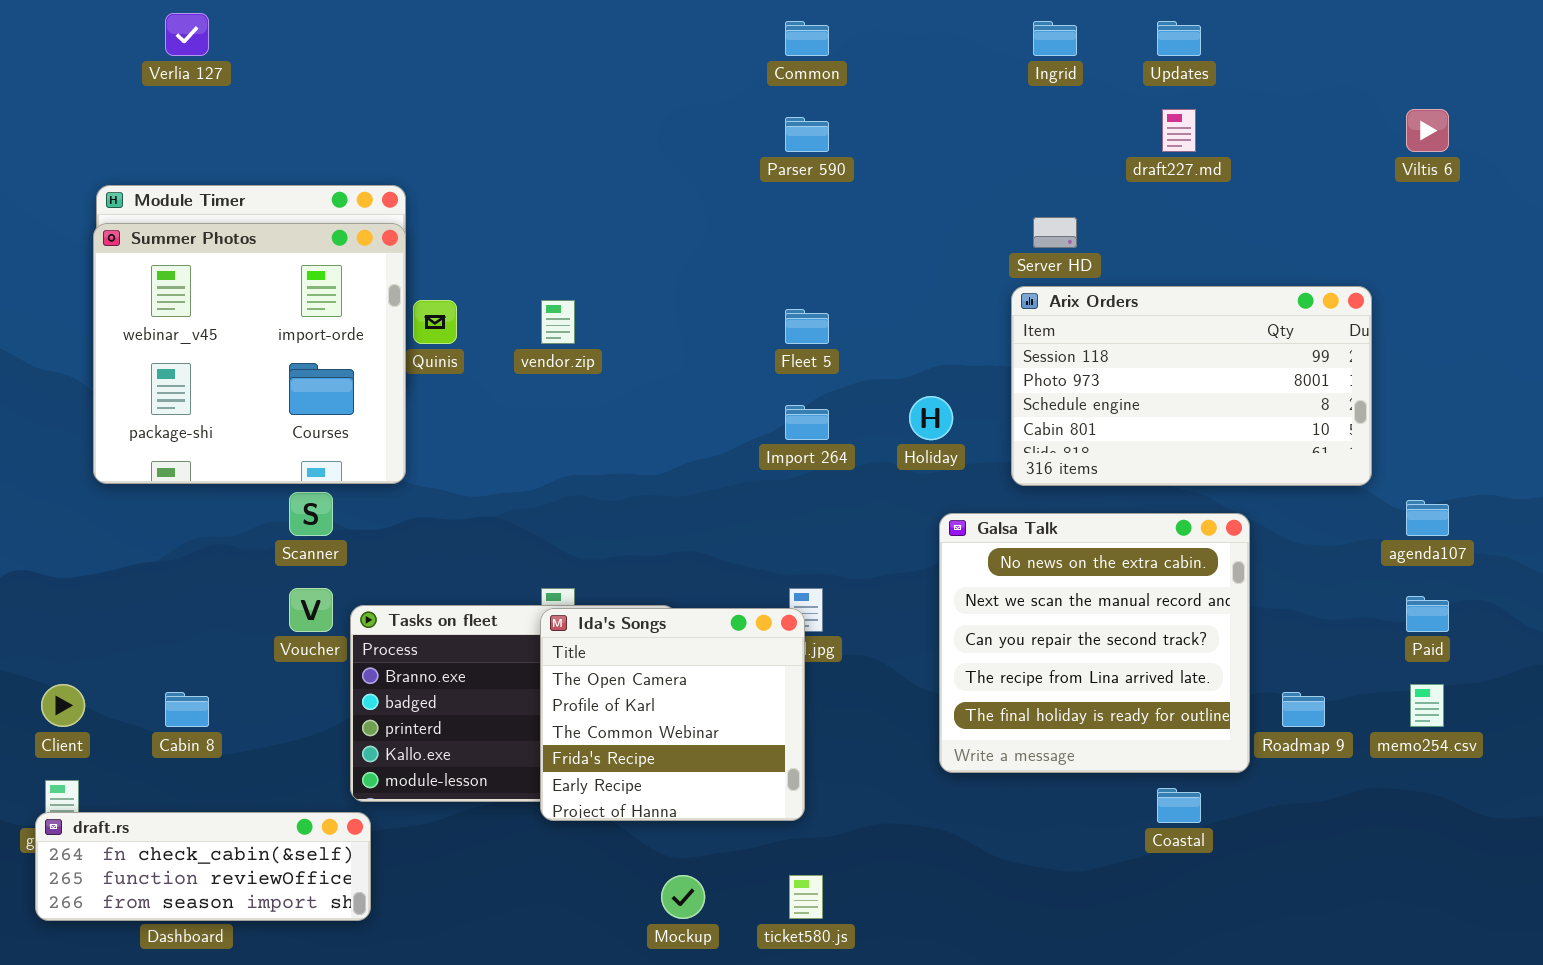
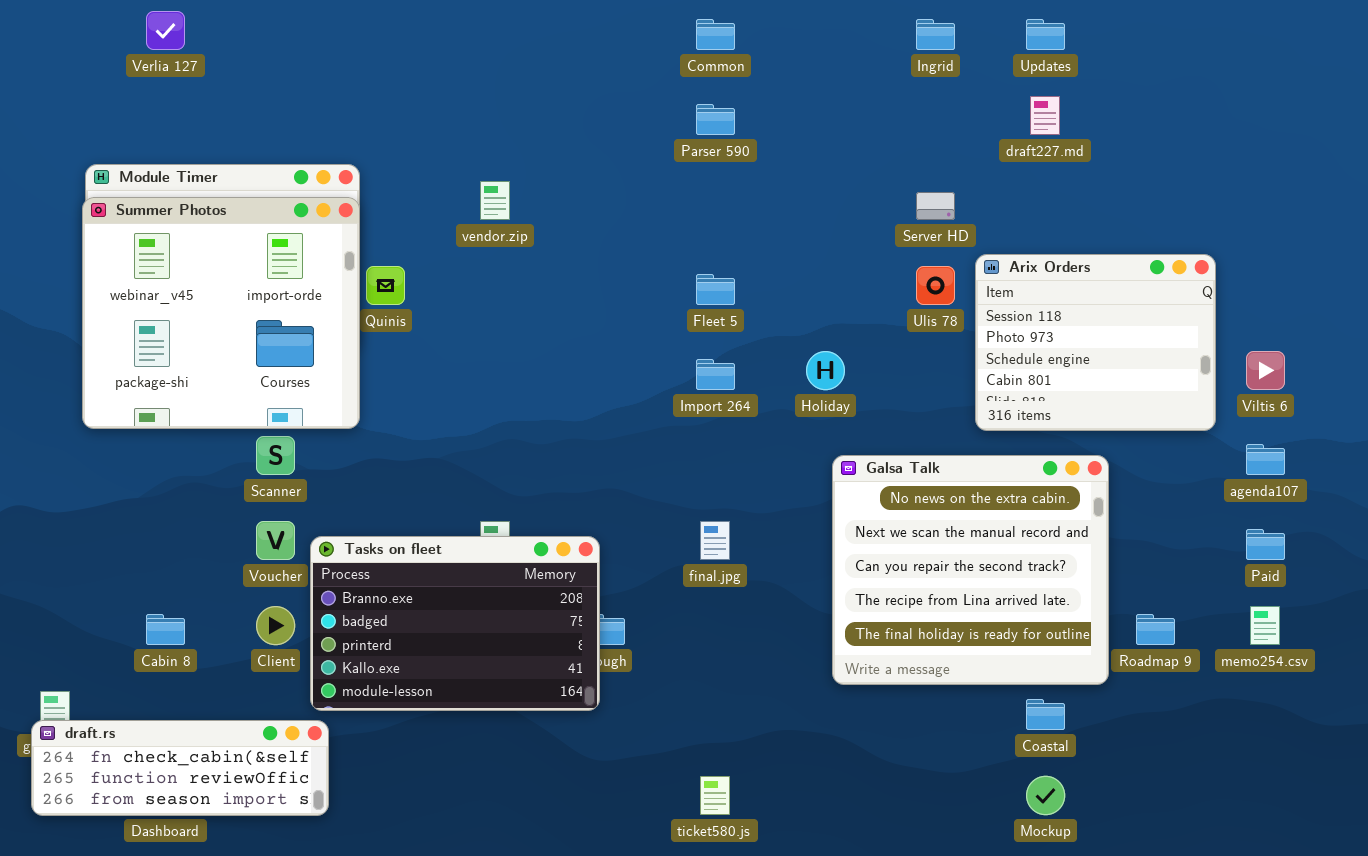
Viltis 6: [1406,109,1449,152] -> [1246,351,1285,390], moved
Arix Orders: [1011,286,1372,486] -> [975,254,1216,431], resized
vendor.zip: [541,300,575,344] -> [480,181,510,220], moved
Ida's Songs: [540,608,805,821] -> none, closed
Client: [41,684,85,727] -> [256,606,295,645], moved
Mockup: [661,875,705,919] -> [1026,776,1065,815], moved

